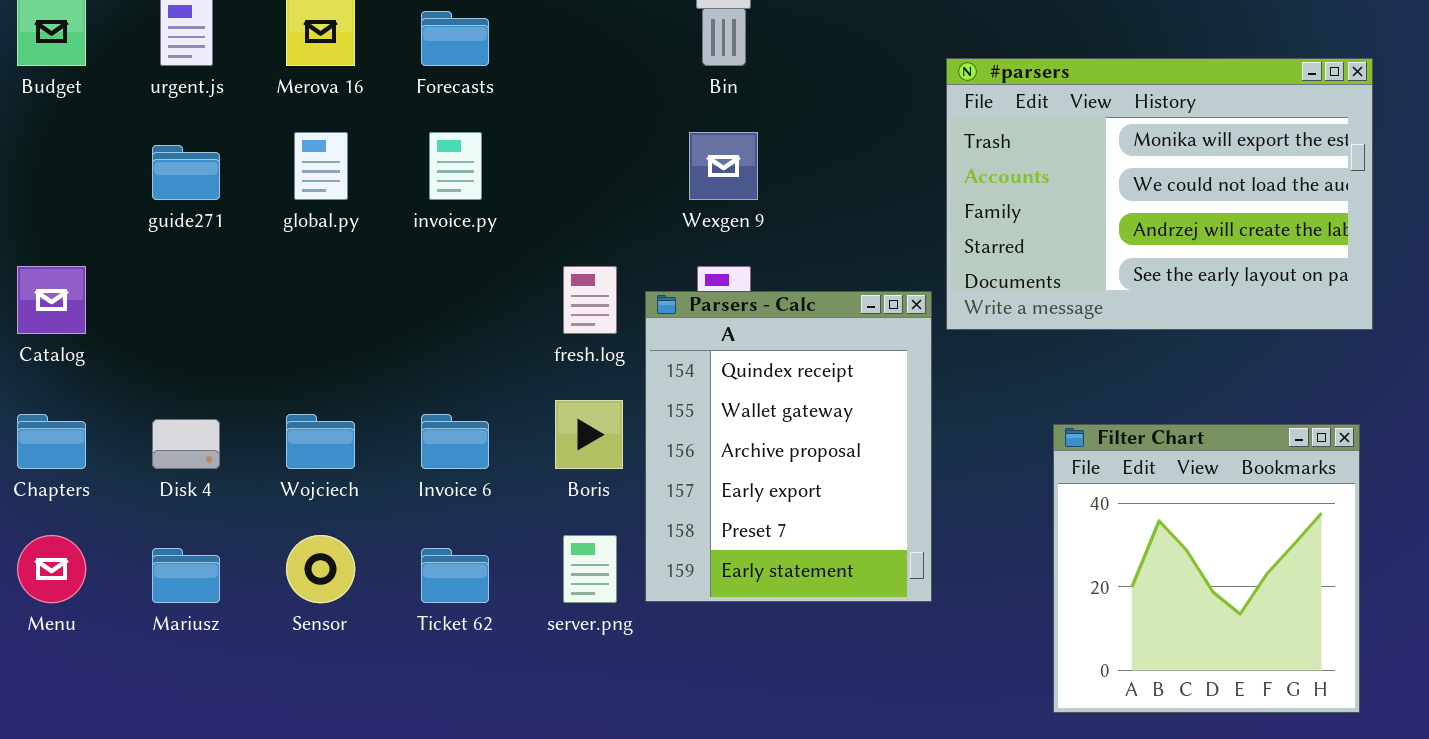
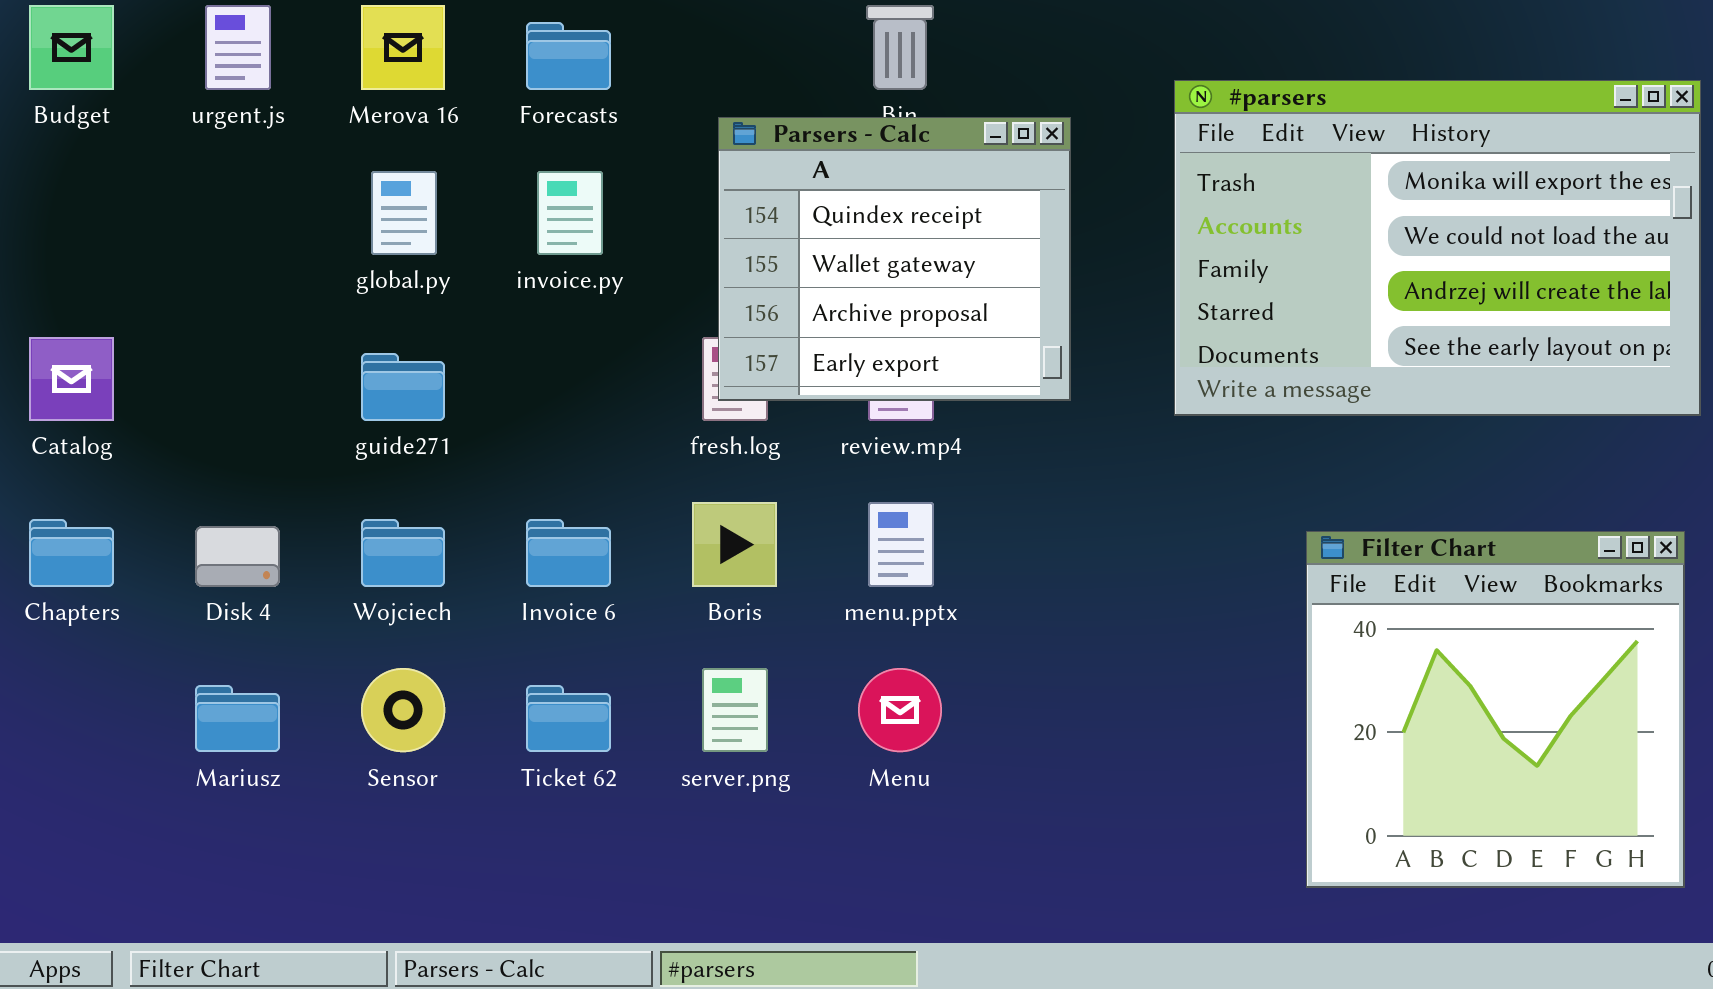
guide271: [152,145,220,200] -> [361,353,445,421], moved
Parsers - Calc: [645,291,932,602] -> [718,117,1071,401], moved, resized
Menu: [17,535,86,603] -> [858,668,942,752], moved

